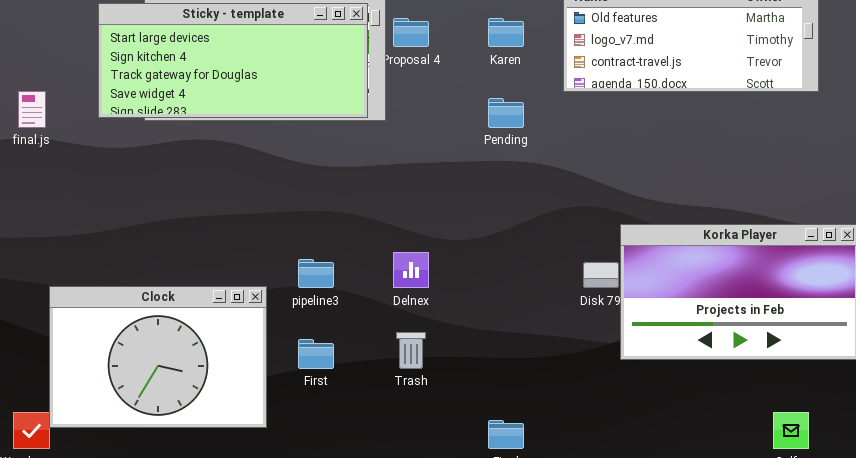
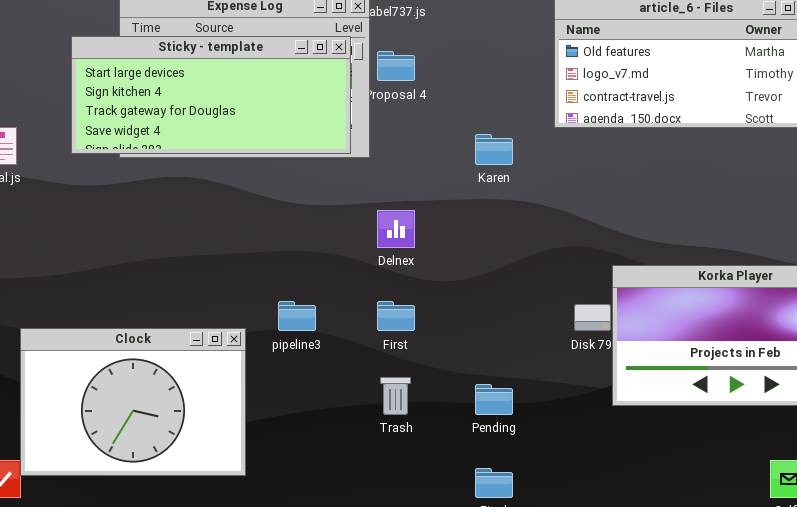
Karen: [488,18,524,47] -> [475,134,513,165], moved
Pending: [488,98,524,128] -> [475,384,513,415], moved
Delnex: [393,252,429,288] -> [377,210,415,248], moved
First: [298,339,334,369] -> [377,301,415,331], moved

